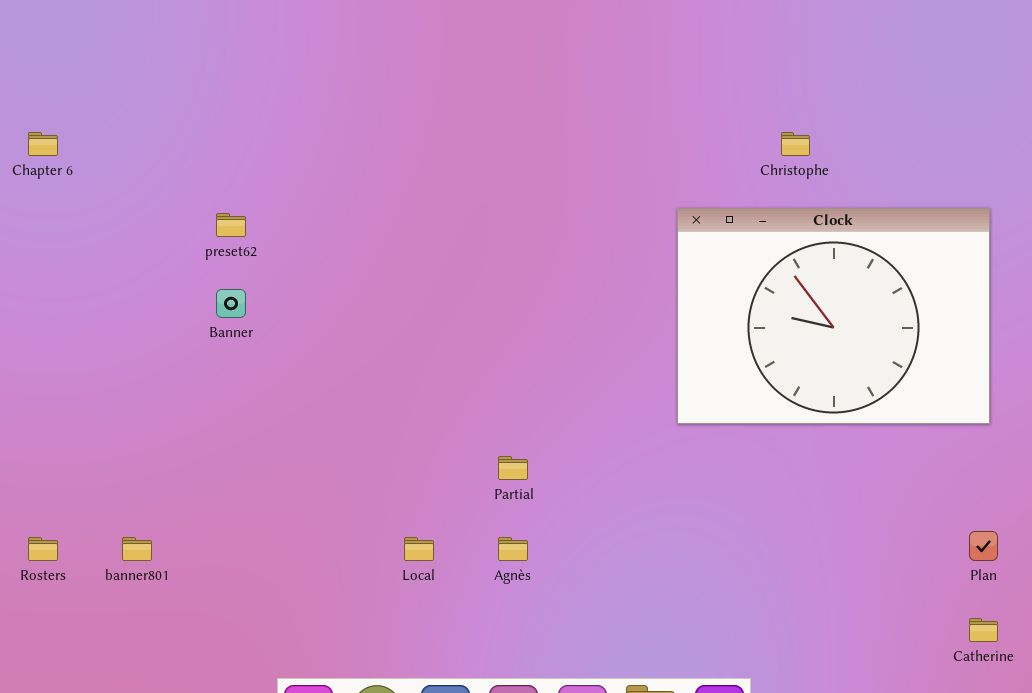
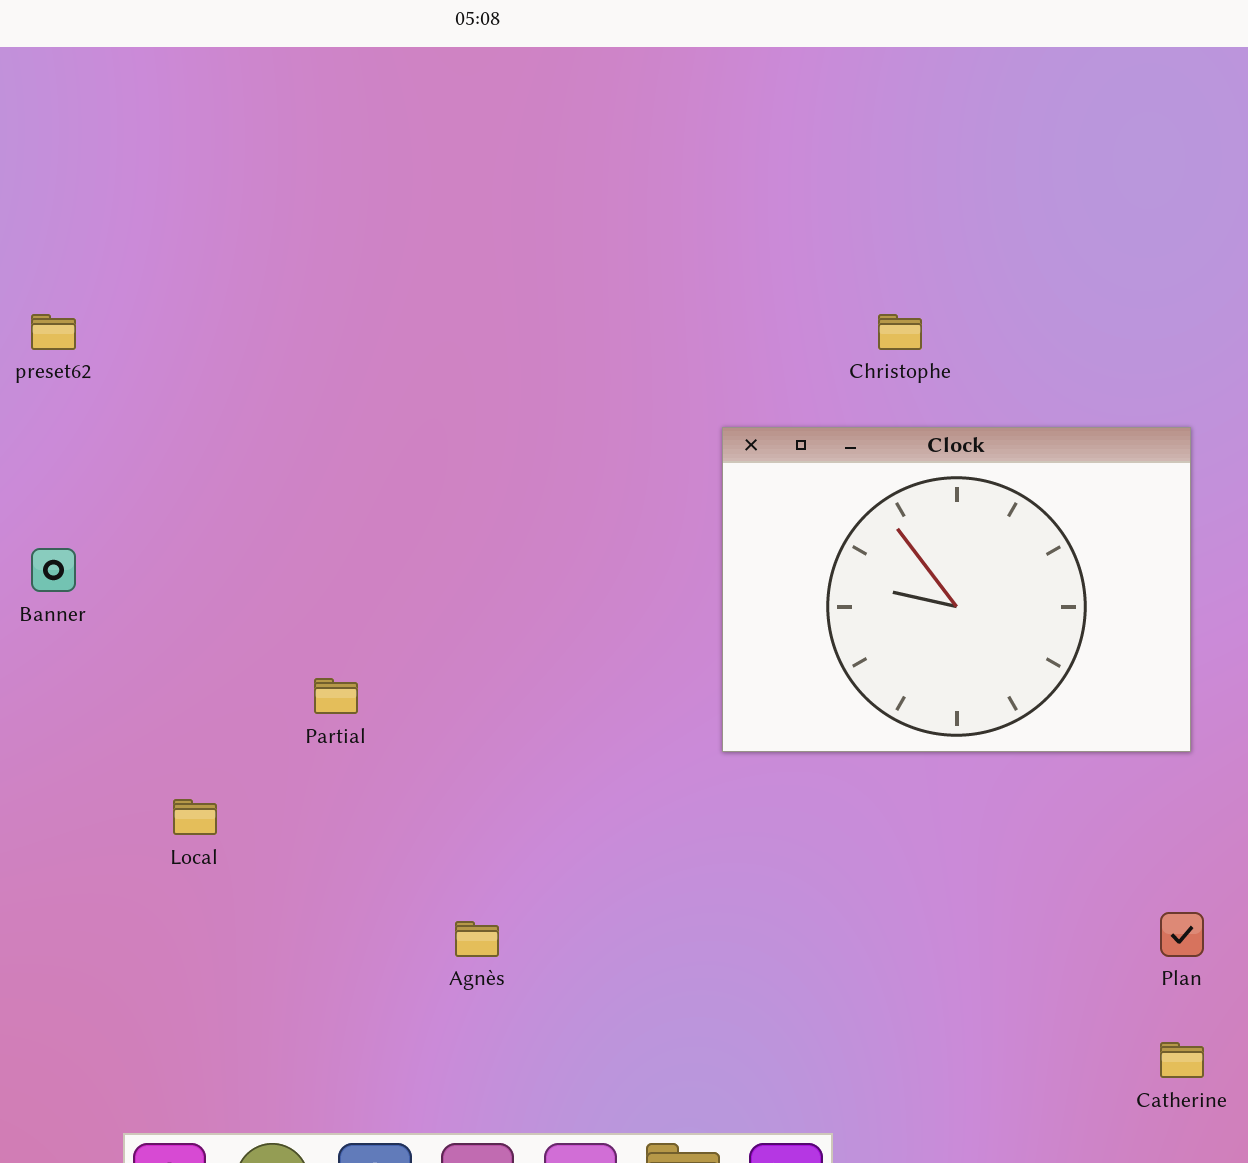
preset62: [216,213,246,237] -> [31,314,76,350], moved
Partial: [498,456,528,480] -> [314,678,358,714], moved
Local: [404,537,434,561] -> [173,799,217,835], moved

